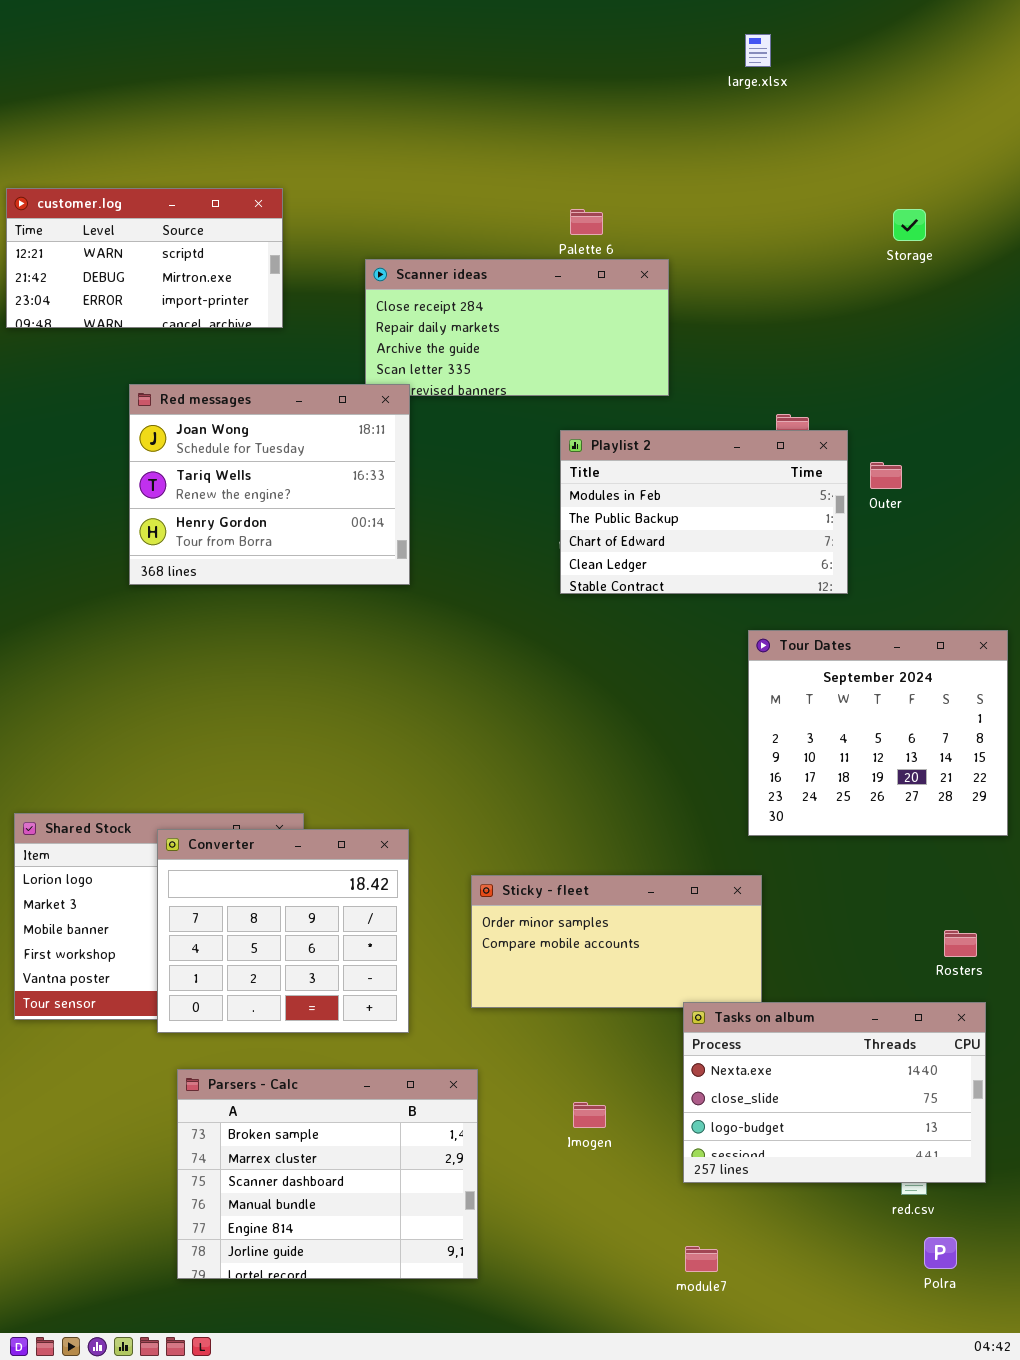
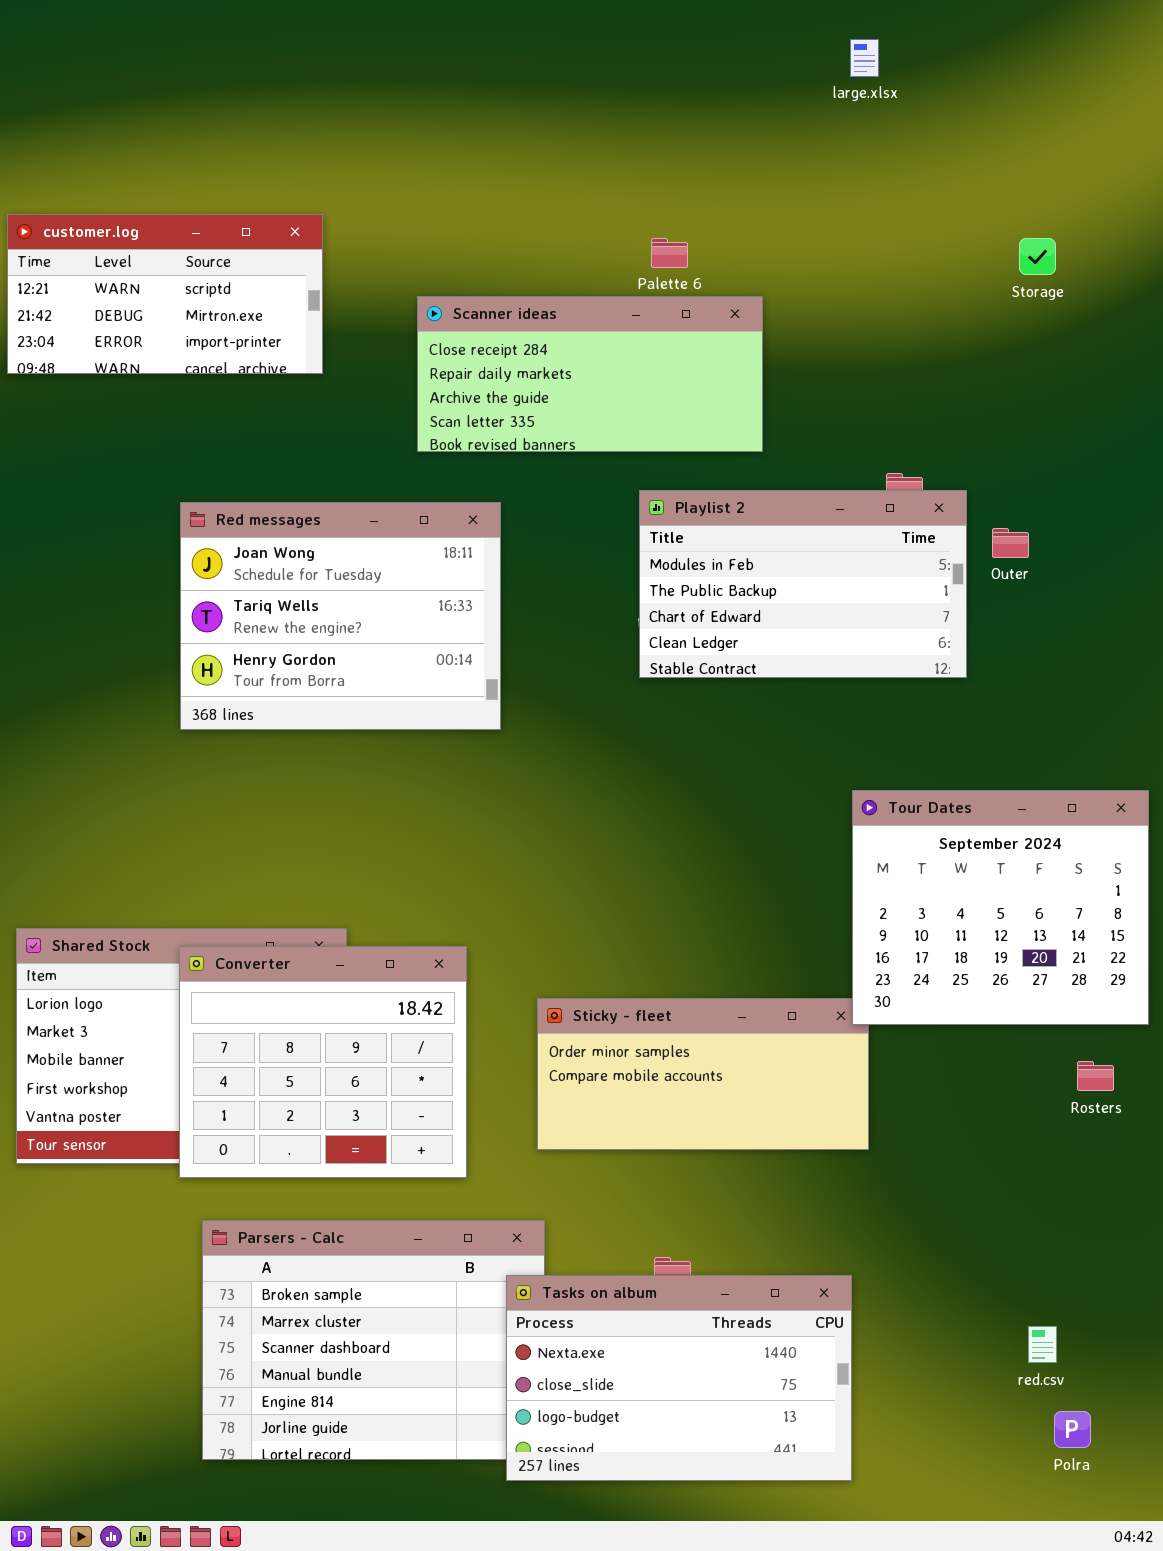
Red messages: [129,384,410,585] -> [180,502,501,730], moved
Tour Dates: [748,630,1008,836] -> [852,790,1149,1025], moved
Tasks on album: [683,1002,986,1183] -> [506,1275,852,1481], moved

